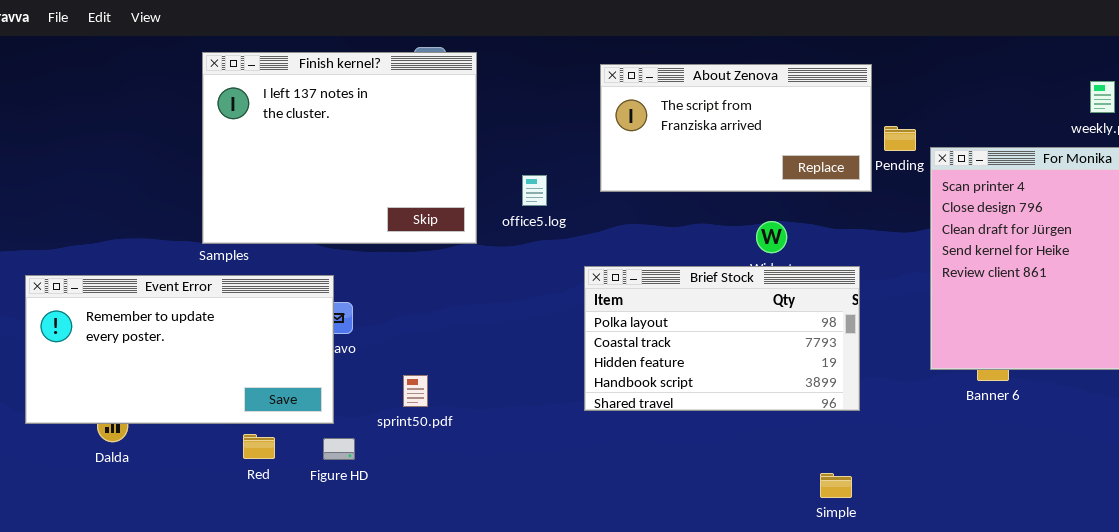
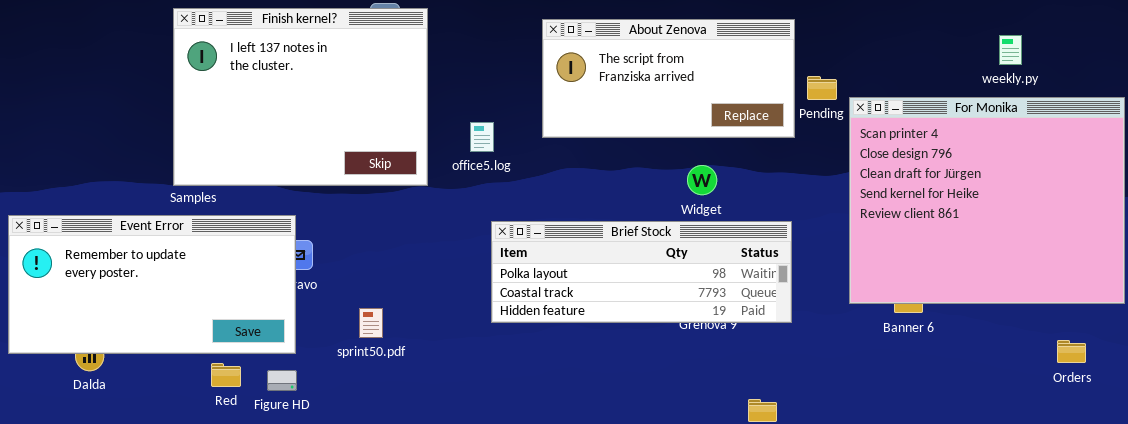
Brief Stock: [584,266,860,411] -> [491,221,792,323], moved, resized
Figure HD: [323,438,355,460] -> [267,370,297,391], moved

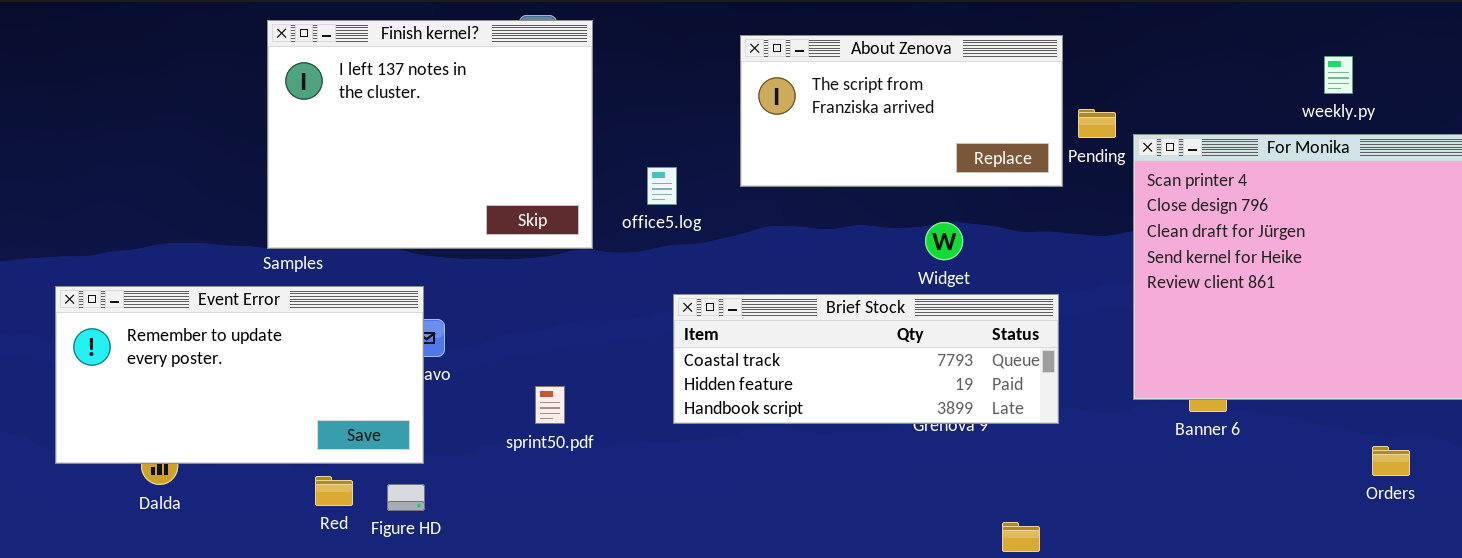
Brief Stock: [491,221,792,323] -> [673,294,1059,424], scrolled down 1 row
sprint50.pdf: [359,308,383,338] -> [535,386,565,424], moved
Orders: [1057,340,1086,363] -> [1372,446,1410,476], moved

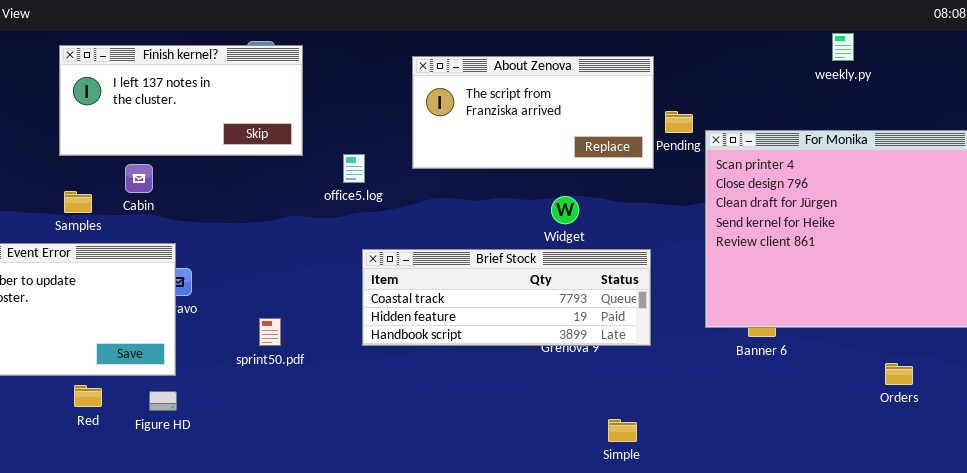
Finish kernel?: [267,20,593,249] -> [59,45,303,156], resized
weekly.py: [1324,56,1353,94] -> [832,33,854,61], moved
Red: [315,476,353,506] -> [74,385,102,407], moved

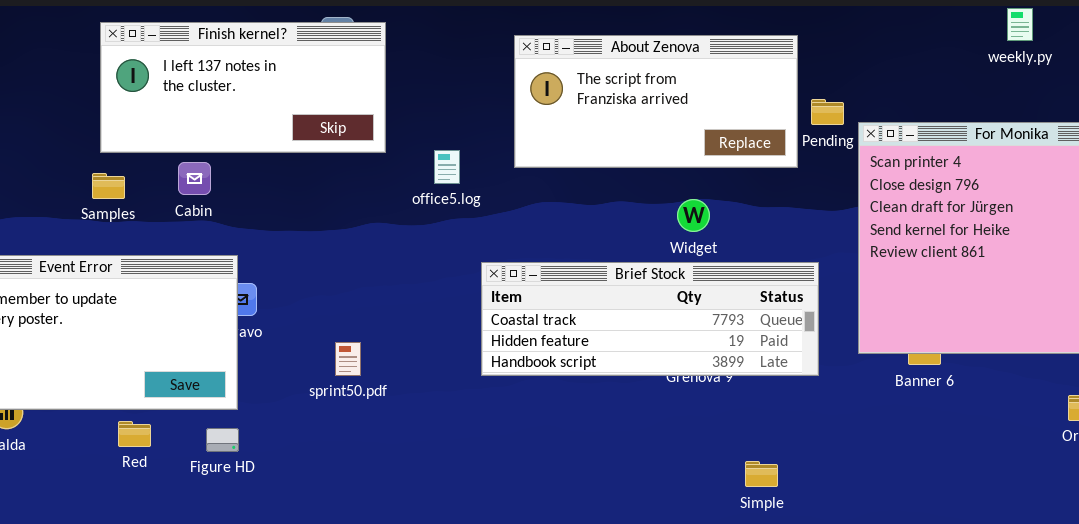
Samples: [64,191,92,213] -> [92,173,125,199], moved
Brief Stock: [362,249,651,346] -> [481,262,819,376], moved

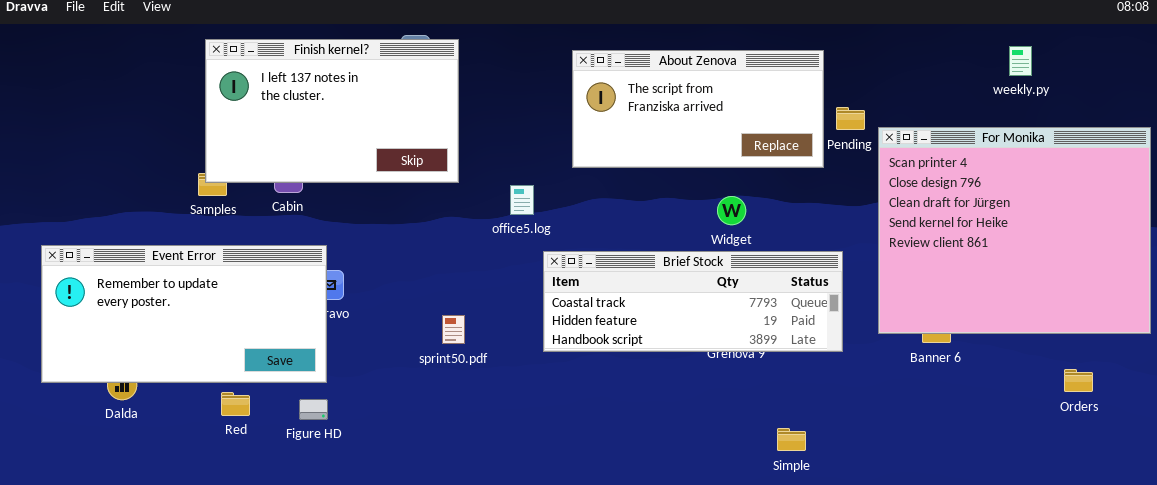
weekly.py: [1007,8,1033,41] -> [1009,46,1032,76], moved
Finish kernel?: [100,22,386,153] -> [205,39,459,183], resized
office5.log: [434,150,460,184] -> [510,185,534,215], moved
sprint50.pdf: [335,342,361,376] -> [442,315,465,344], moved

